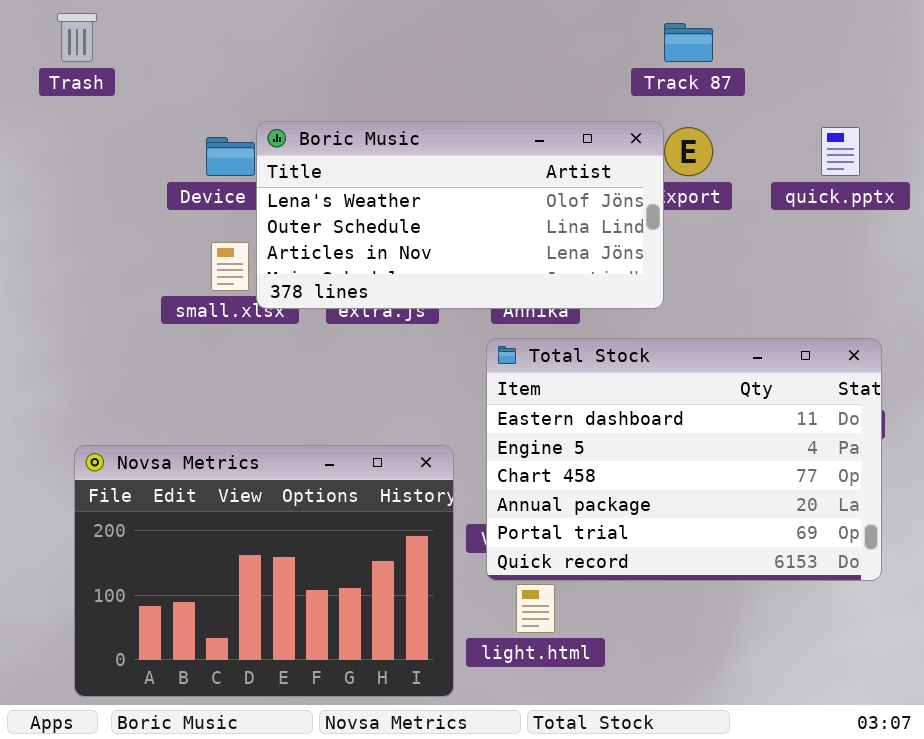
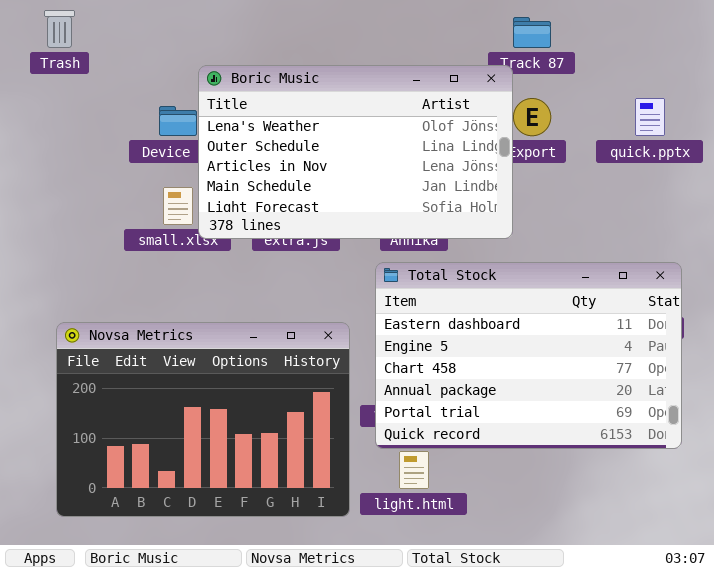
Boric Music: [256,121,664,309] -> [198,65,513,239], resized
Novsa Metrics: [74,445,454,697] -> [56,322,350,517], moved

